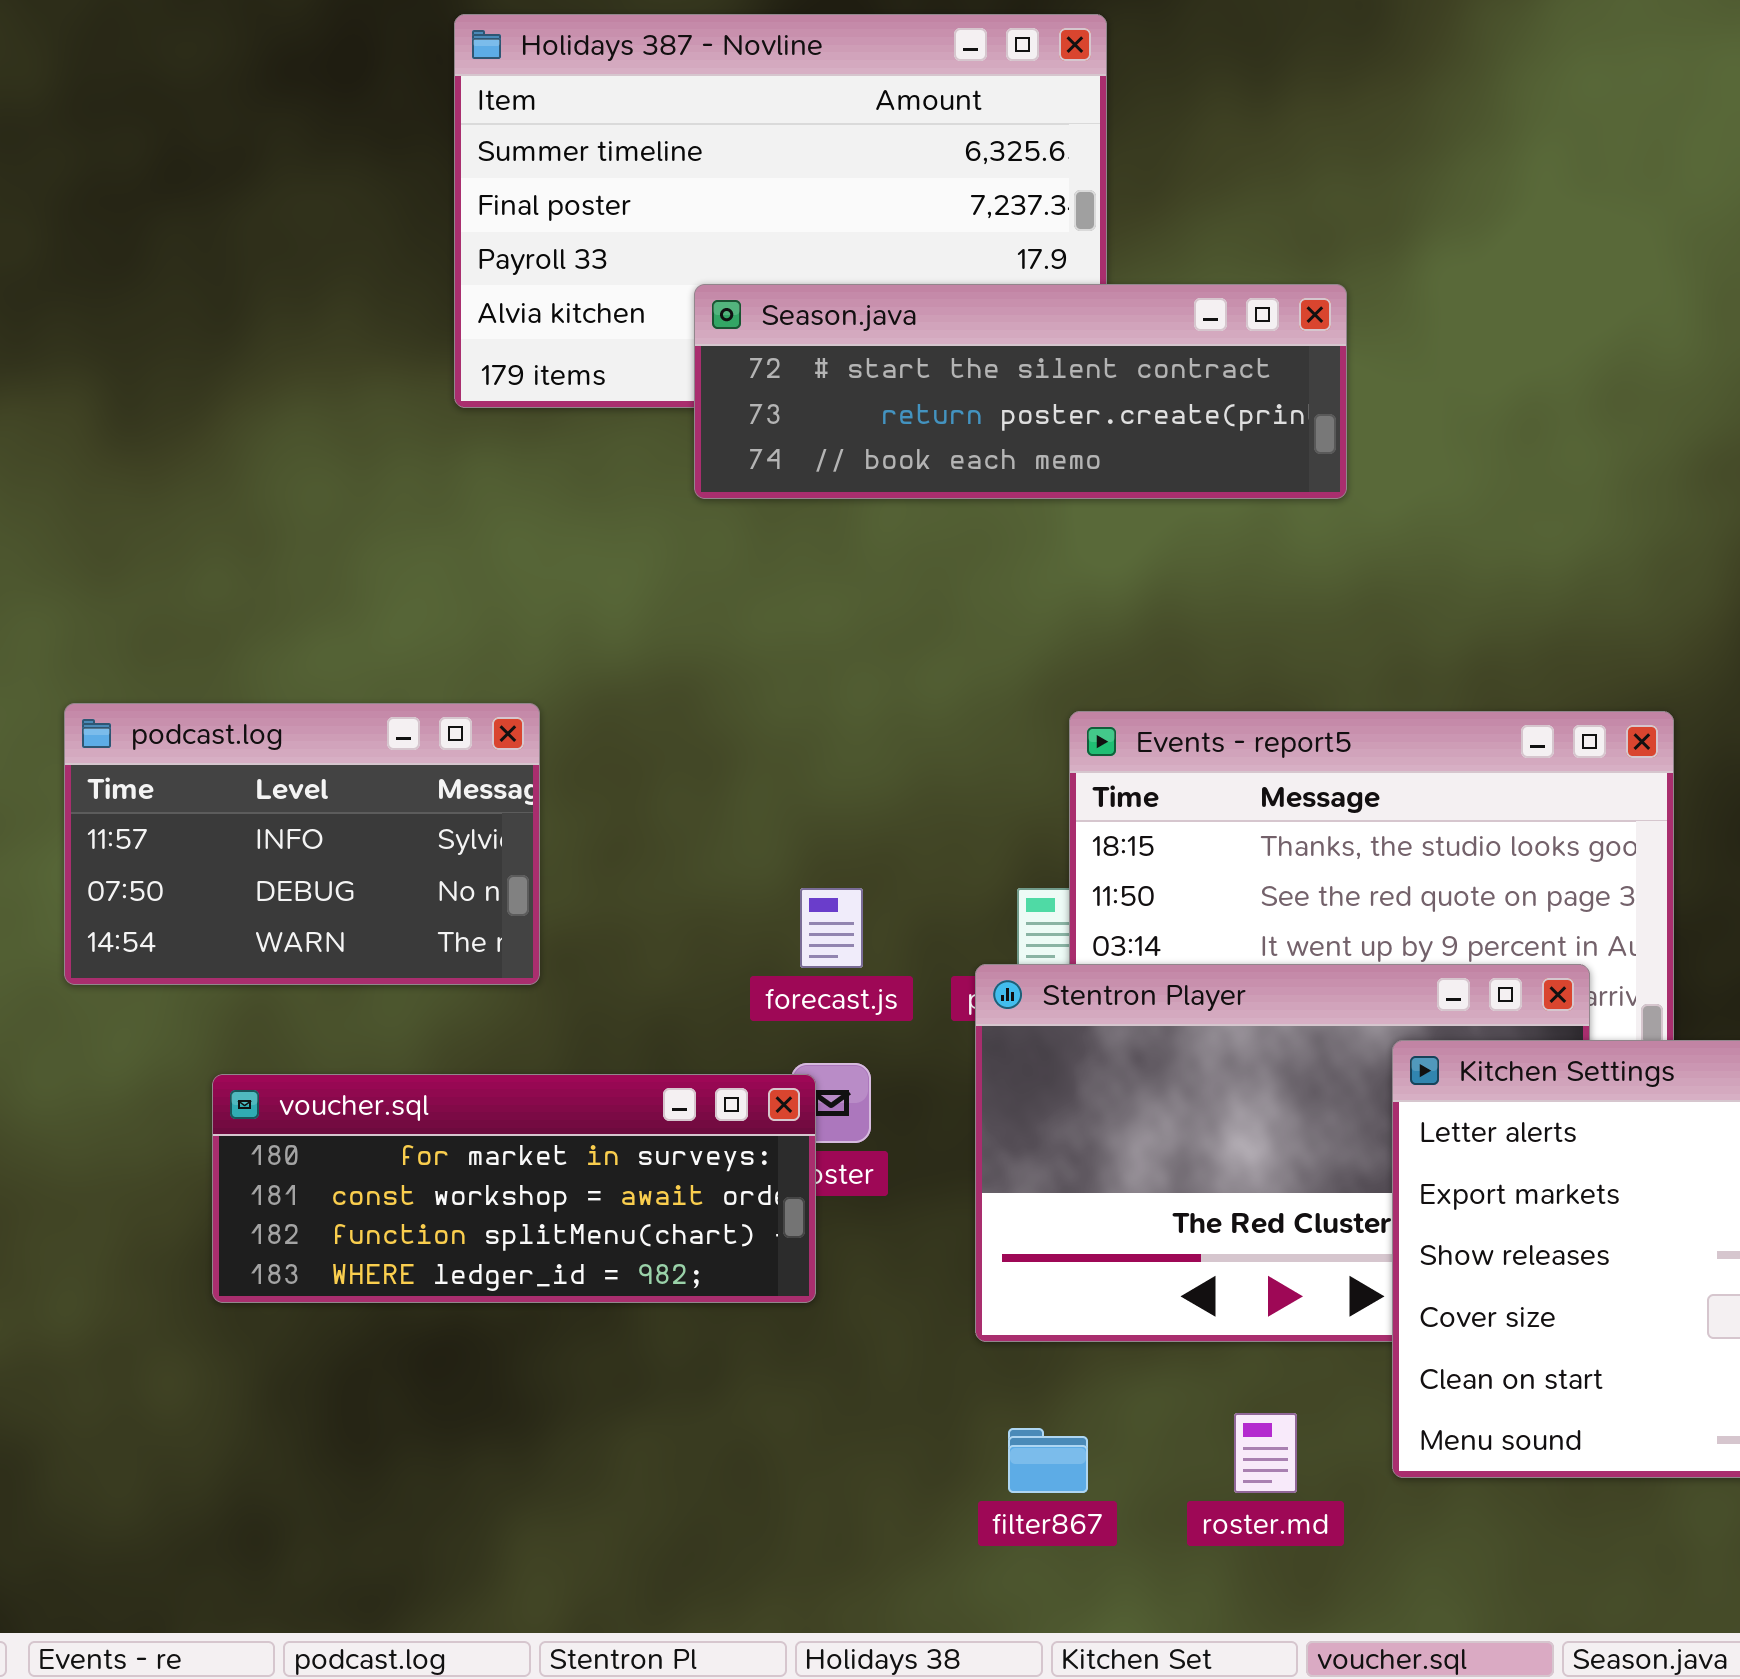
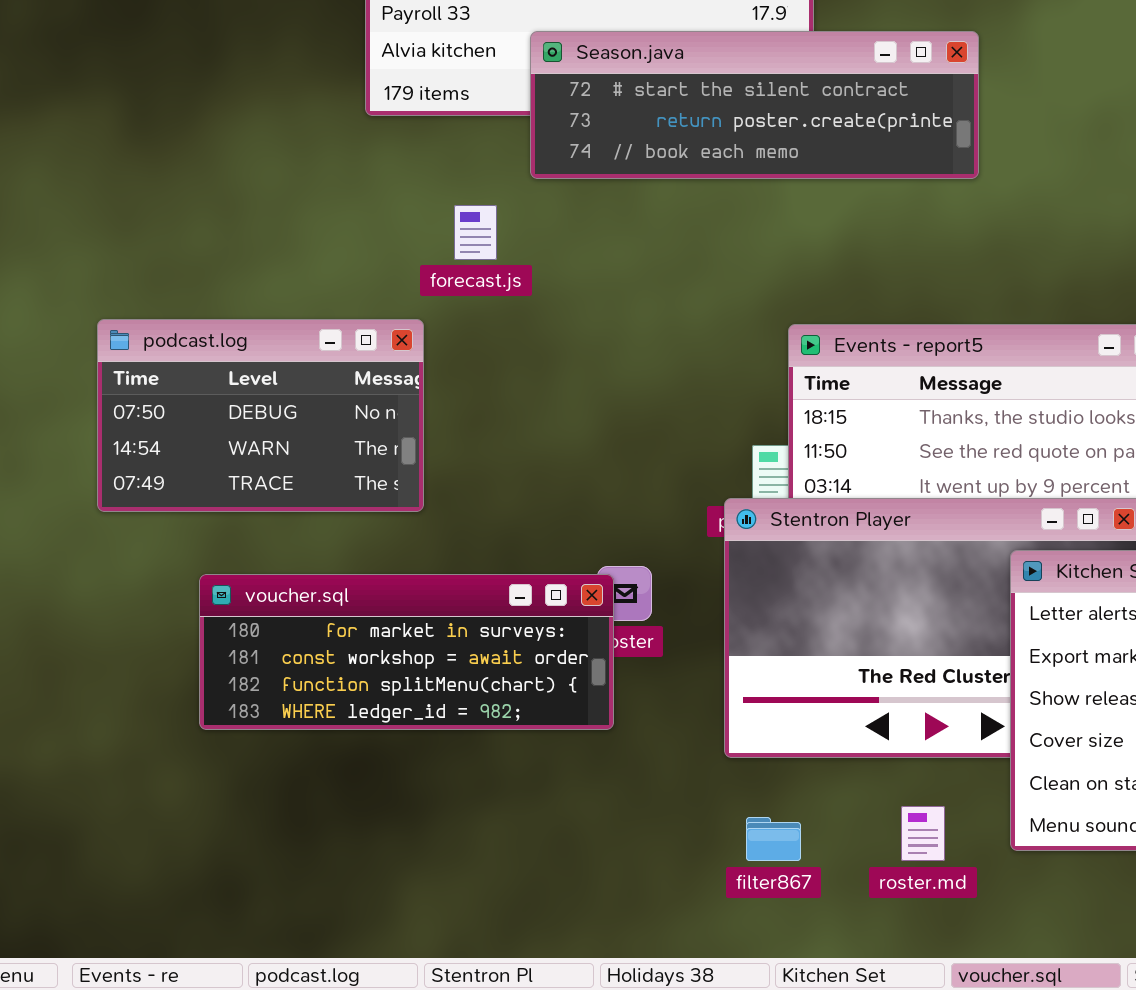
podcast.log: [64,703,540,985] -> [97,319,424,512], scrolled down 1 row
forecast.js: [800,888,863,968] -> [454,205,497,260], moved

